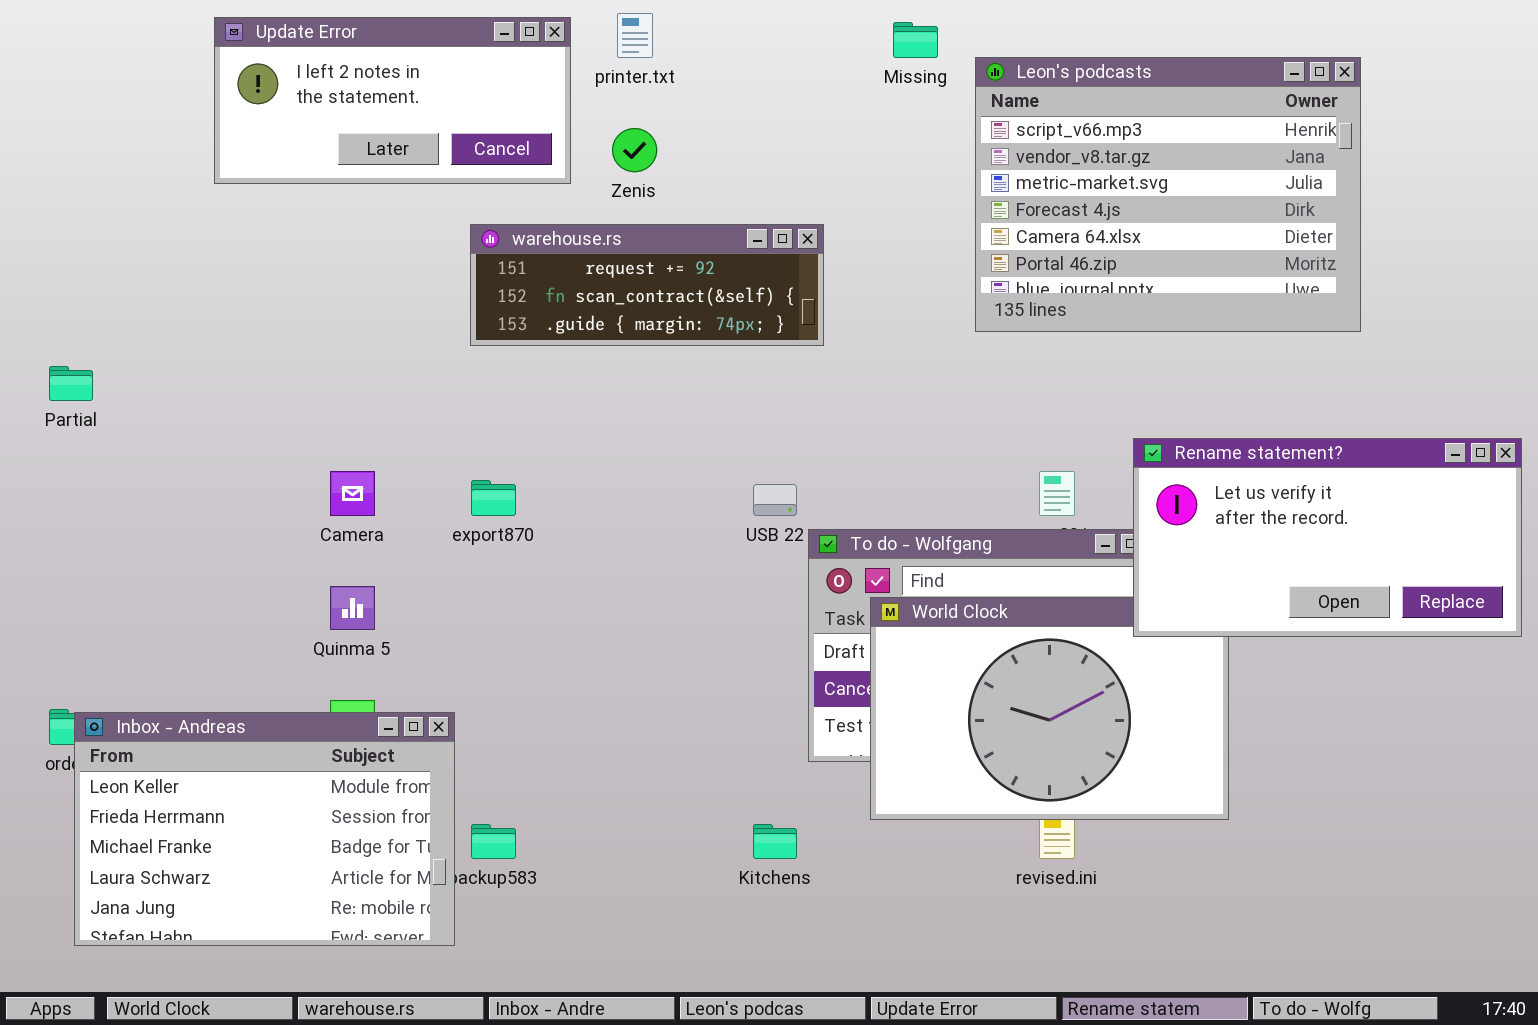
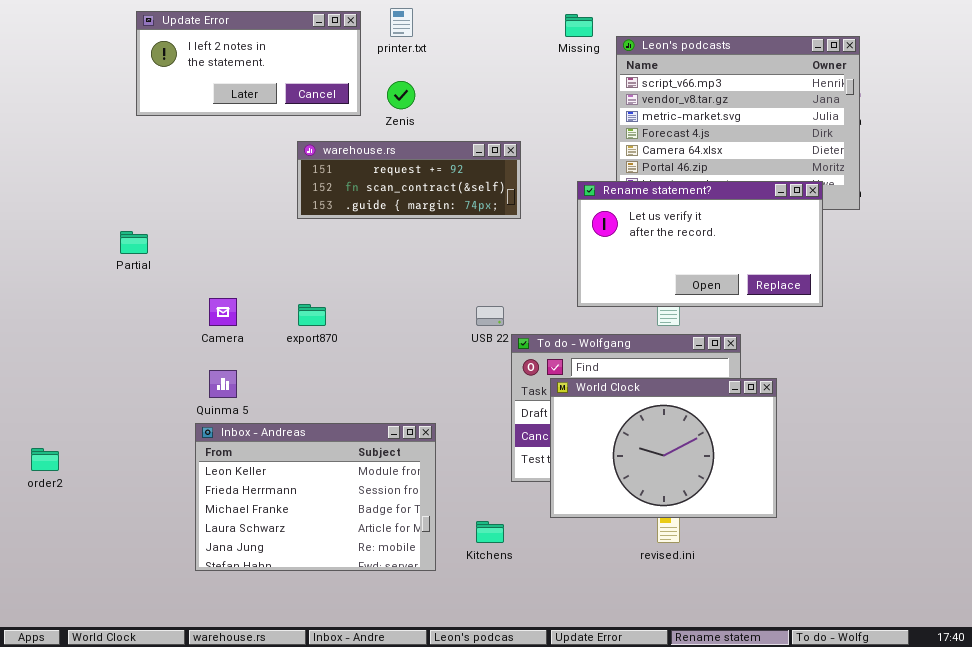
Partial: [49,366,93,401] -> [120,231,148,254], moved
Rename statement?: [1133,438,1522,637] -> [577,181,823,307], moved
Inbox - Andreas: [74,712,455,946] -> [195,423,436,571], moved

